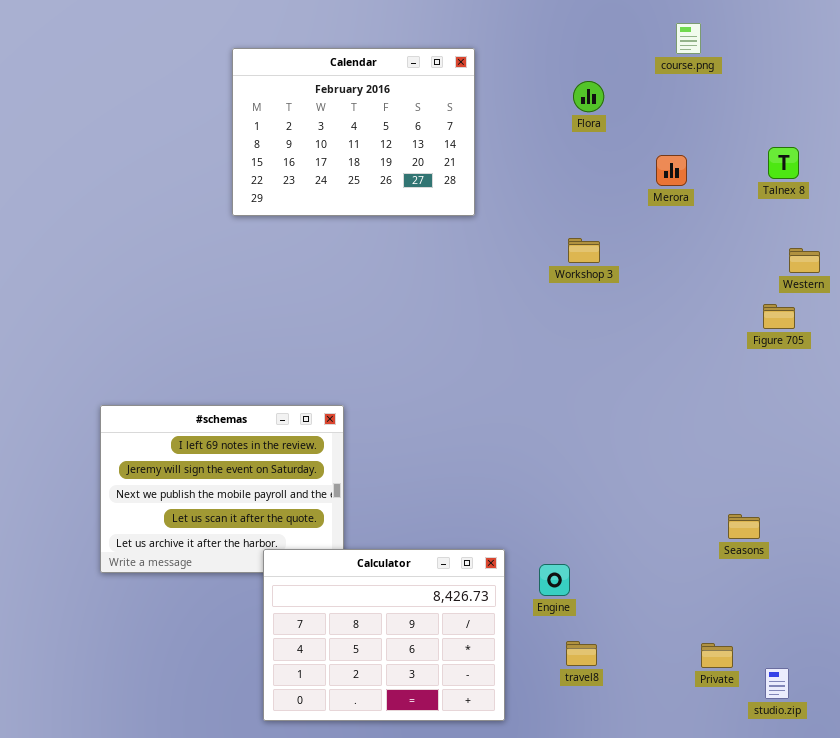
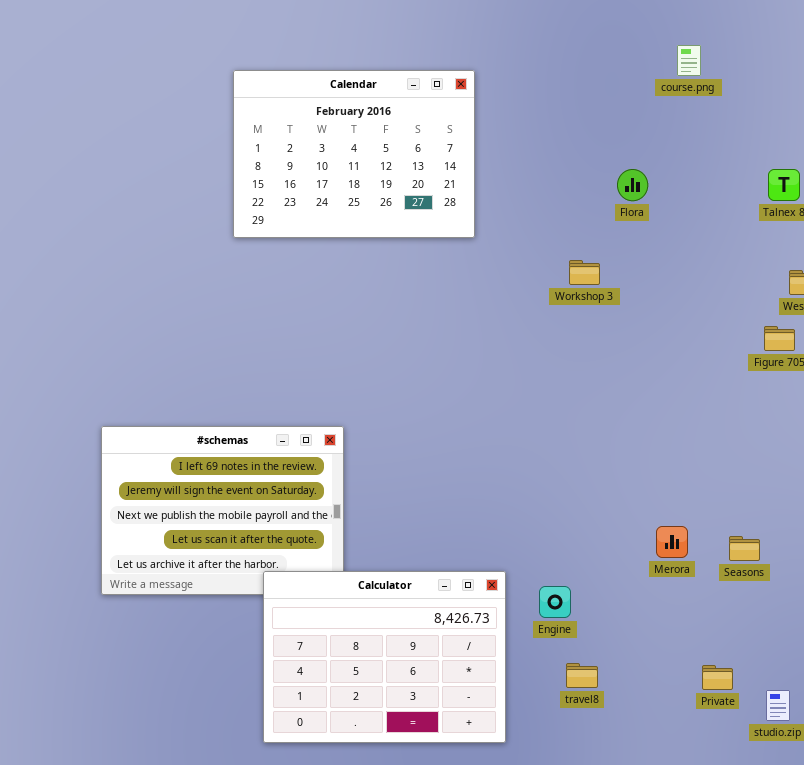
Flora: [573,81,604,112] -> [617,169,648,201], moved
Merora: [656,155,687,186] -> [656,526,688,558], moved

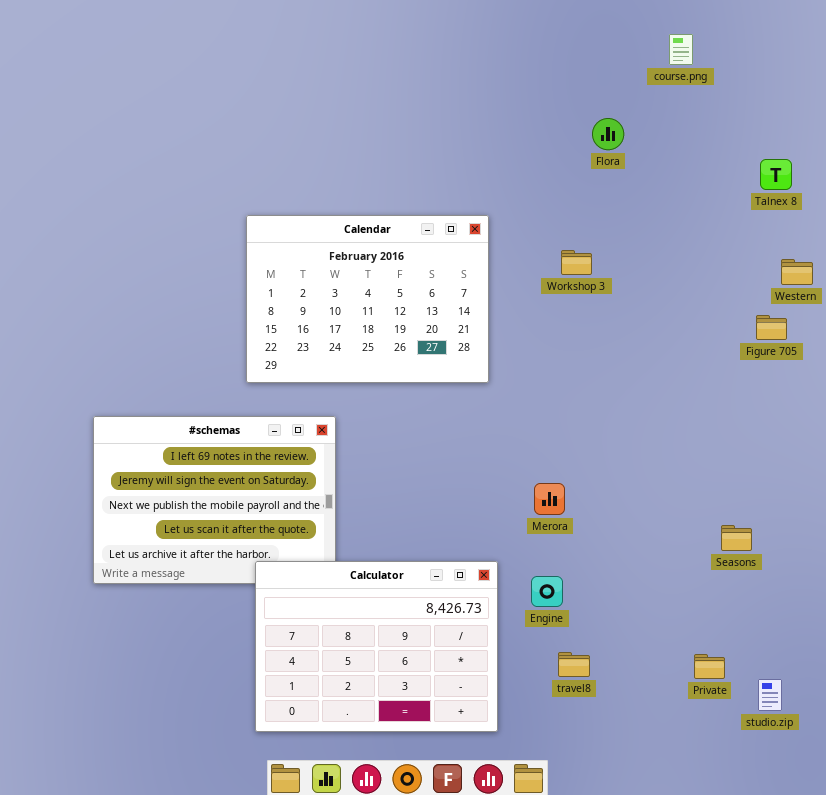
Calendar: [233,70,475,238] -> [246,215,489,383], moved
Flora: [617,169,648,201] -> [592,118,624,150], moved
Merora: [656,526,688,558] -> [534,483,565,515], moved

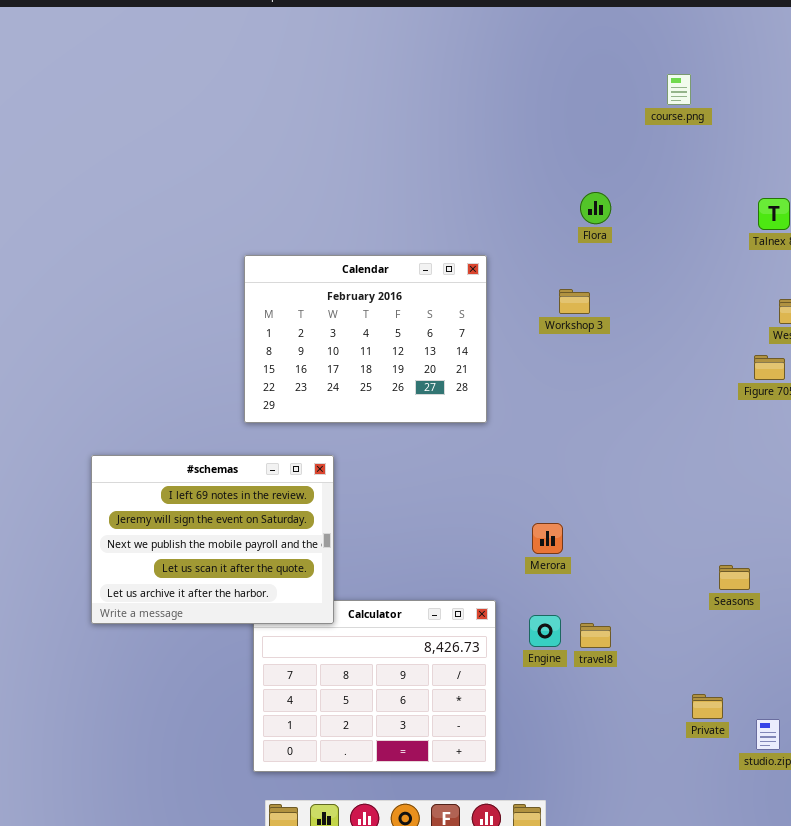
Flora: [592,118,624,150] -> [580,192,611,224], moved
#schemas: [93,416,336,584] -> [91,455,334,624], raised
travel8: [558,652,590,677] -> [580,623,611,648], moved

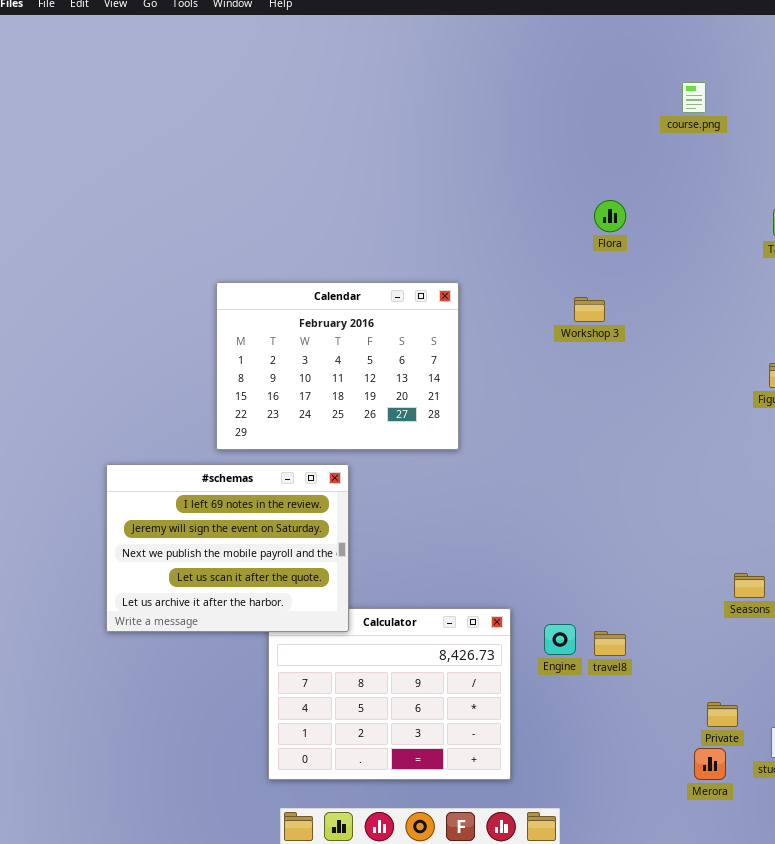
Calendar: [244,255,487,423] -> [216,282,459,450], moved
Merora: [532,523,563,554] -> [694,748,726,780], moved

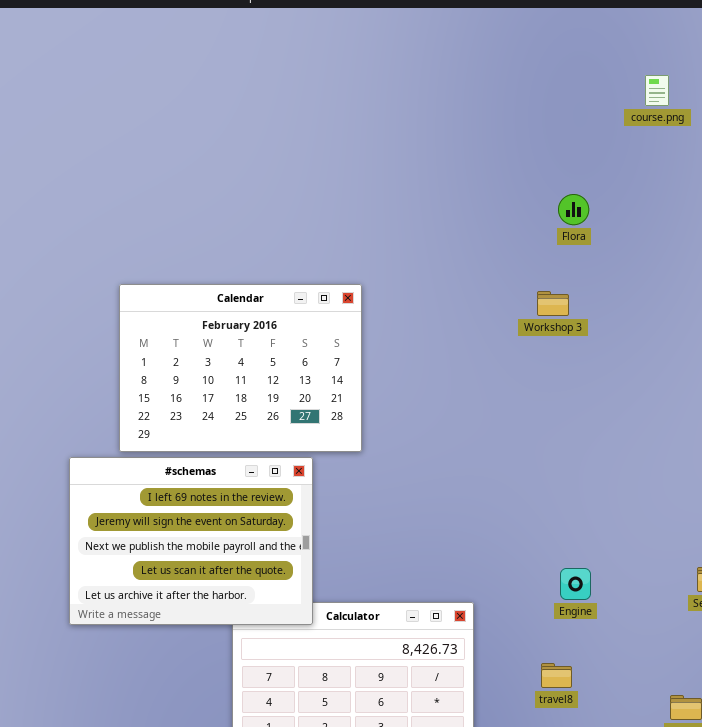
Calendar: [216,282,459,450] -> [119,284,362,452], moved
Engine: [544,624,576,655] -> [560,568,591,600], moved
travel8: [594,631,626,656] -> [541,663,572,688], moved

